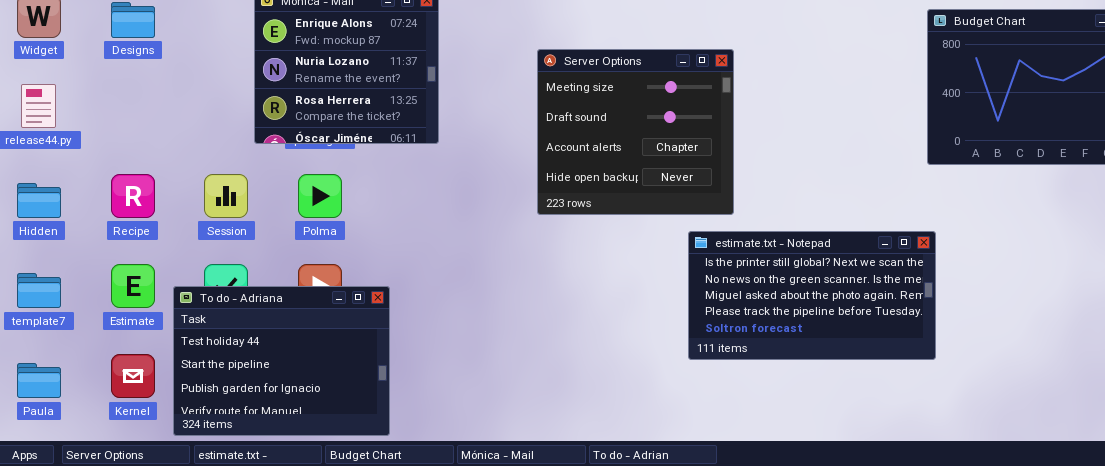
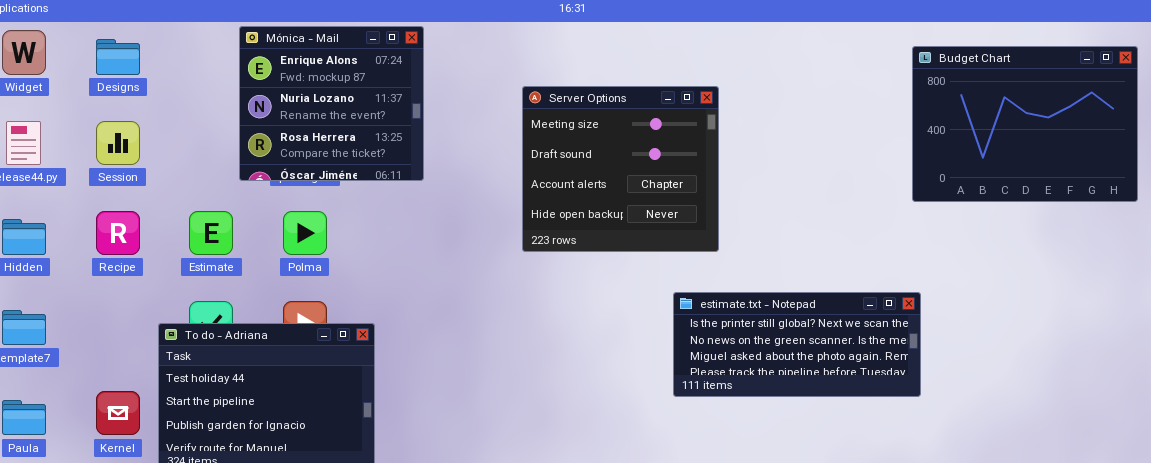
Session: [204,174,248,218] -> [96,121,140,165], moved
estimate.txt - Notepad: [688,231,936,360] -> [673,292,921,397], resized
Estimate: [111,264,155,308] -> [189,211,233,255], moved

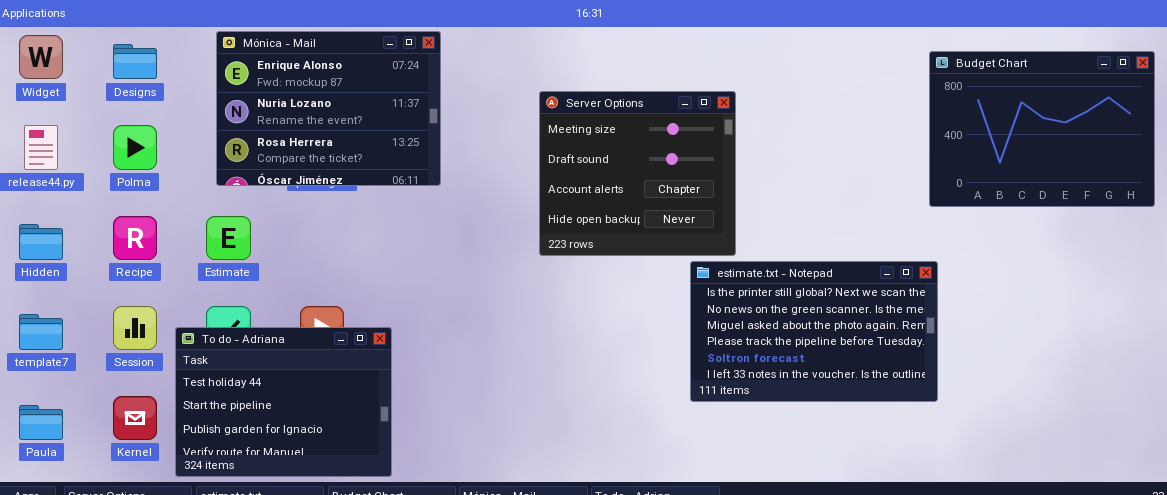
Mónica - Mail: [239,26,424,181] -> [216,31,441,186], resized
Session: [96,121,140,165] -> [113,306,157,350], moved
Polma: [283,211,327,255] -> [113,125,157,170], moved
estimate.txt - Notepad: [673,292,921,397] -> [690,261,938,402], resized

